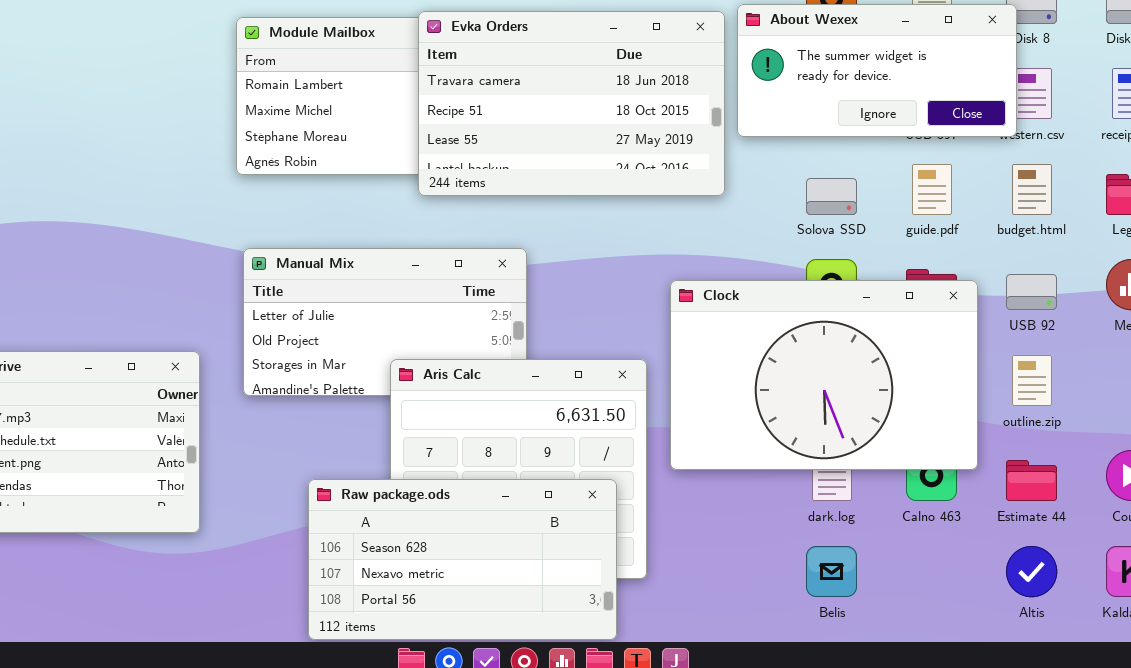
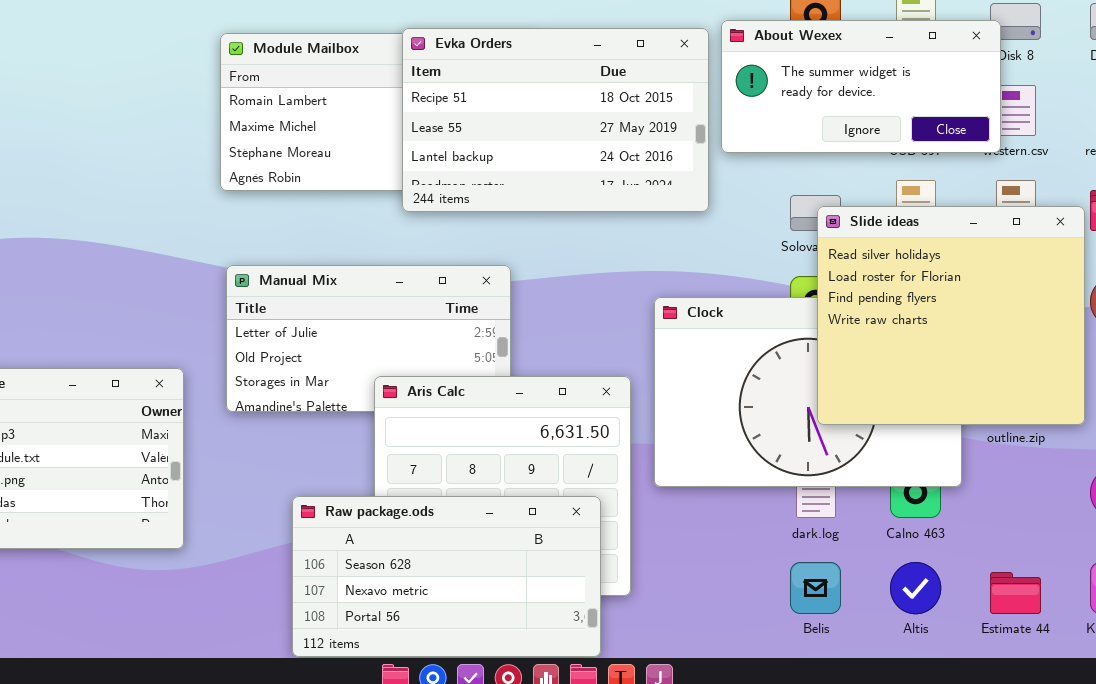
Evka Orders: [418,11,725,196] -> [402,28,709,212], scrolled down 1 row
Slide ideas: none -> [817,206,1085,425], opened
Estimate 44: [1006,460,1057,501] -> [990,572,1041,614], moved
Altis: [1006,546,1057,597] -> [890,562,941,614], moved

